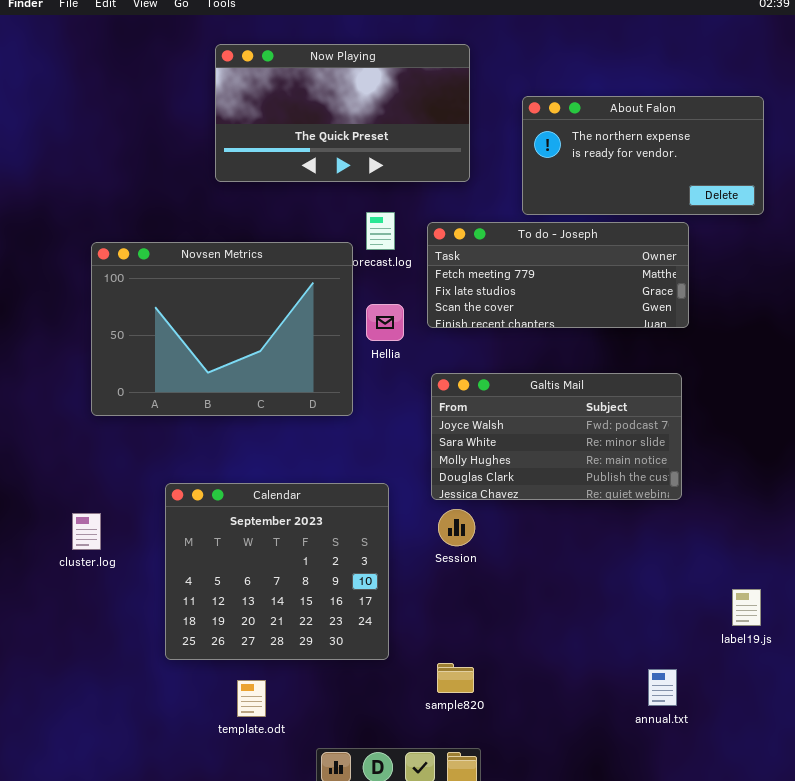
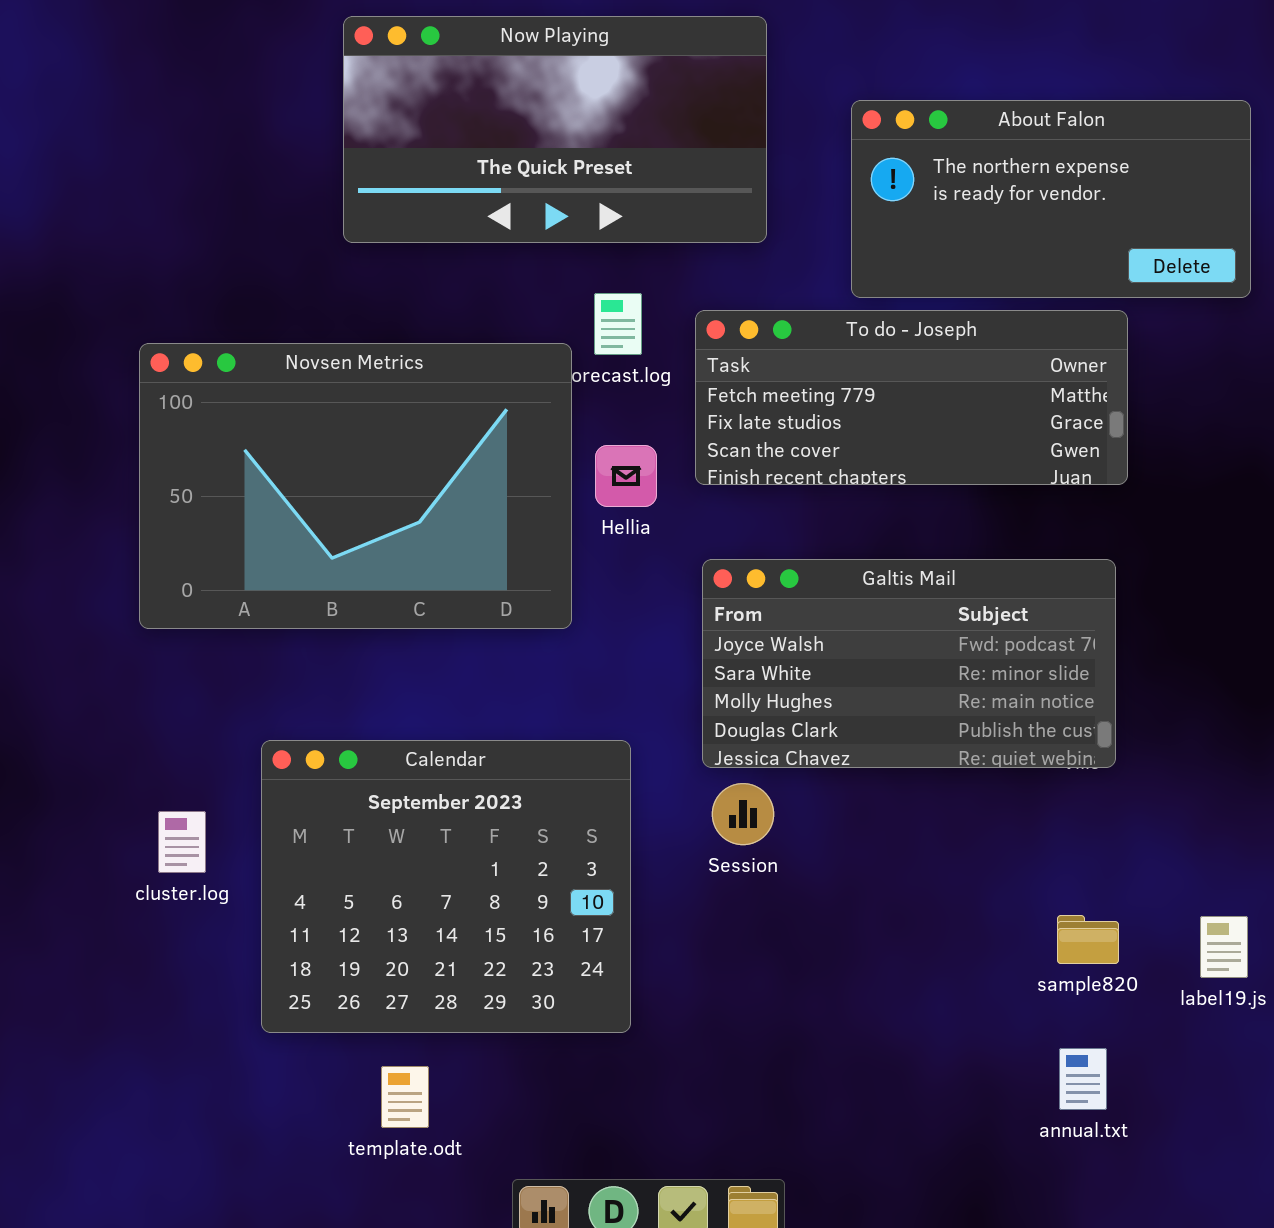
cluster.log: [72,513,101,550] -> [158,811,206,873], moved
sample820: [437,663,474,693] -> [1057,915,1119,964], moved

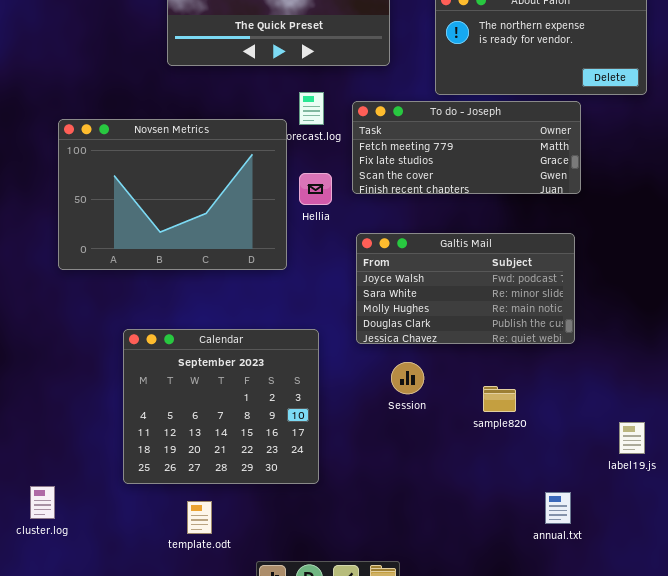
Session: [712,783,774,845] -> [391,362,424,394], moved
cluster.log: [158,811,206,873] -> [30,486,55,519], moved
sample820: [1057,915,1119,964] -> [483,386,516,412], moved

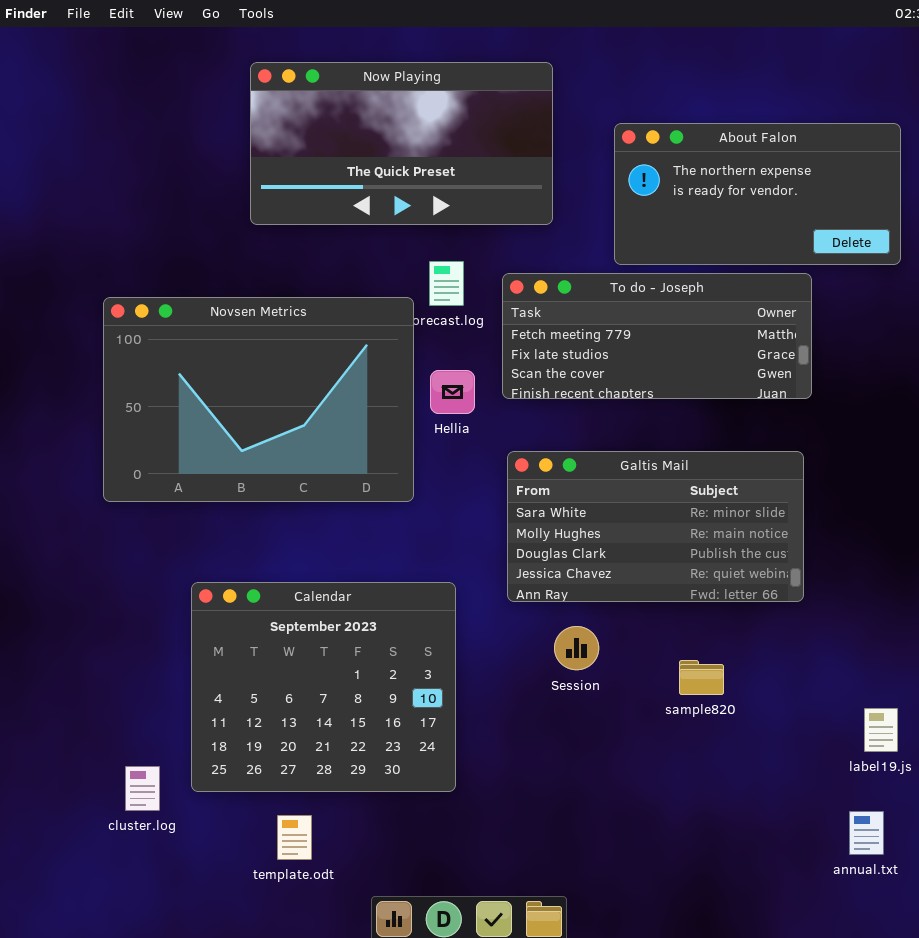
Galtis Mail: [356,233,575,344] -> [507,451,804,602], scrolled down 1 row
cluster.log: [30,486,55,519] -> [125,766,160,811], moved
annual.txt: [545,492,571,524] -> [849,811,884,855], moved

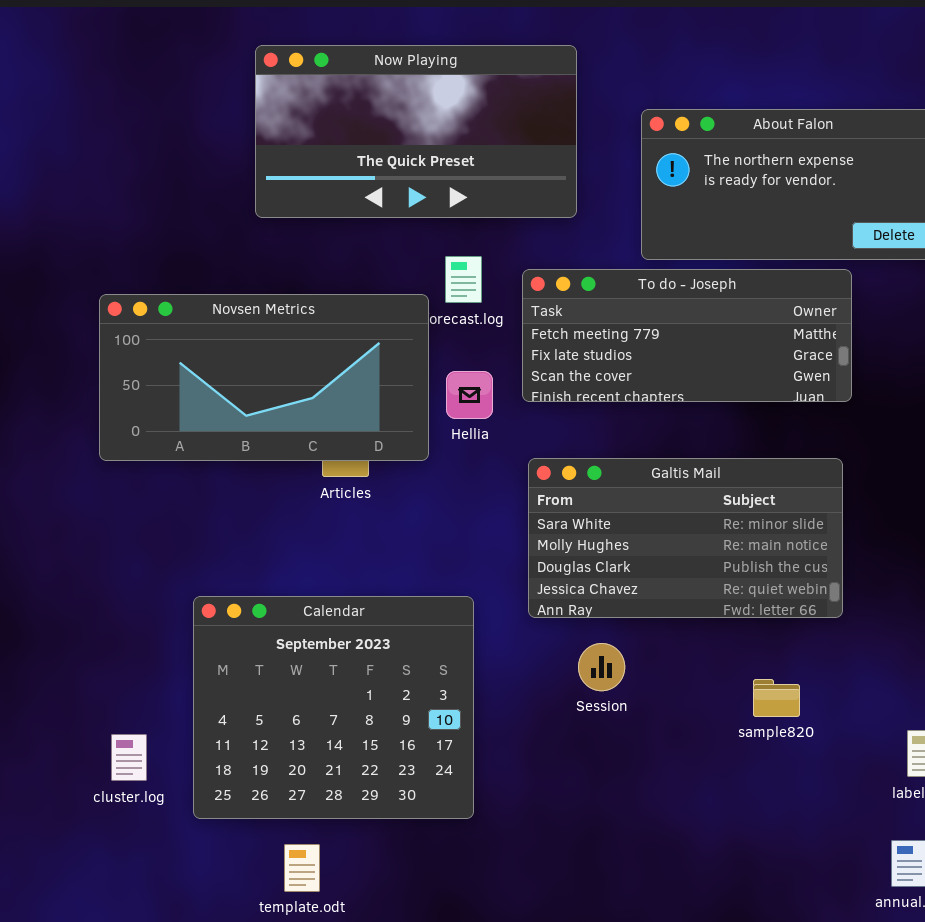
Novsen Metrics: [103,297,414,502] -> [99,294,429,461], resized
sample820: [679,660,724,695] -> [753,679,800,717], moved
cluster.log: [125,766,160,811] -> [111,734,147,781], moved

